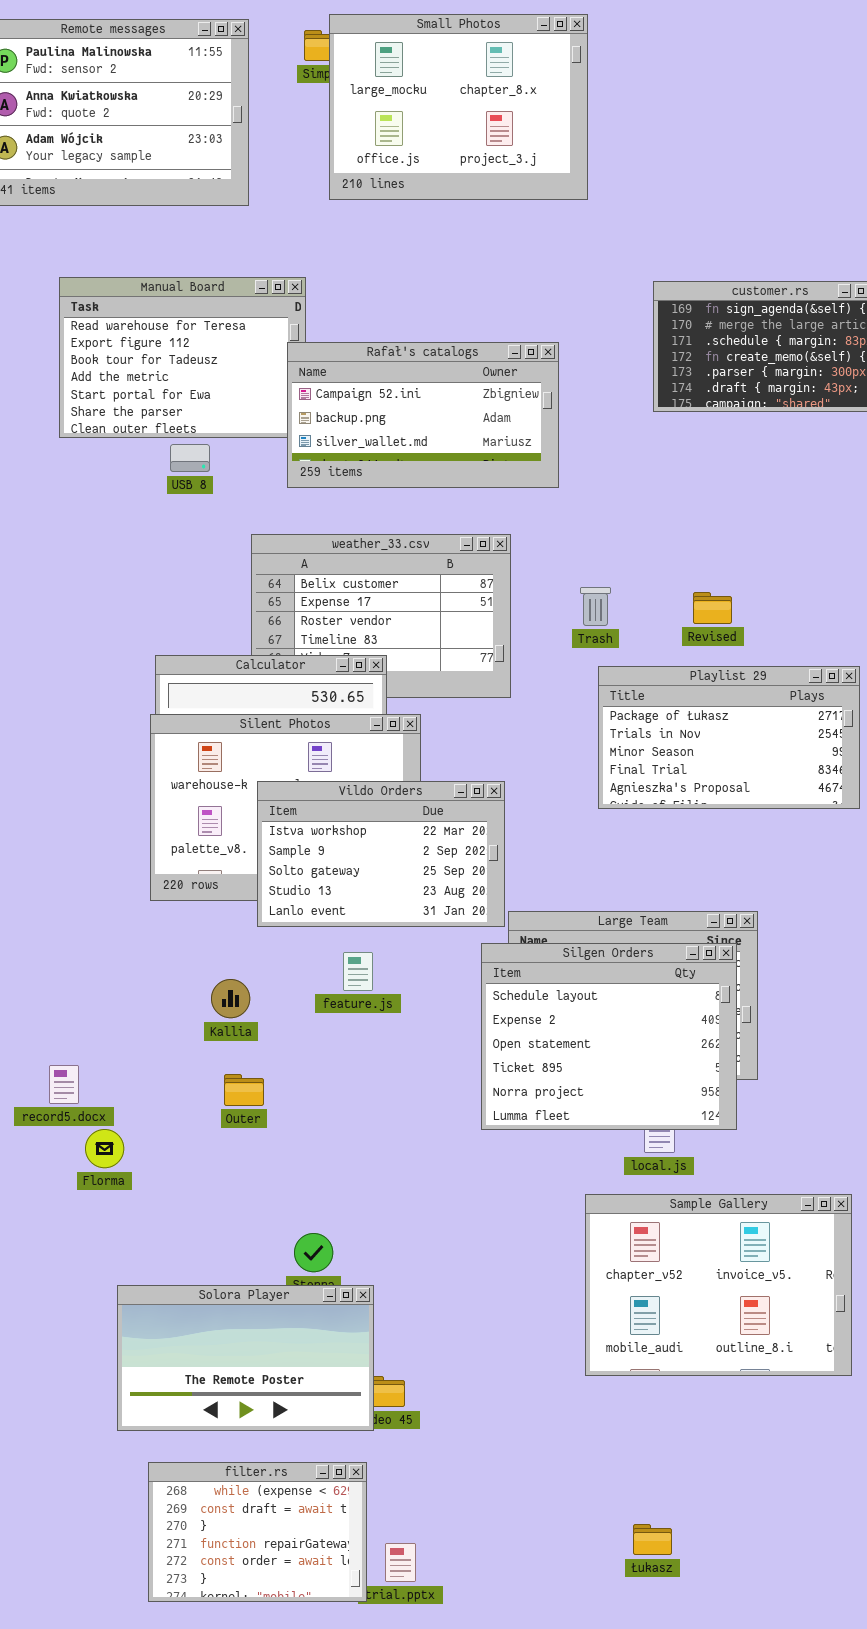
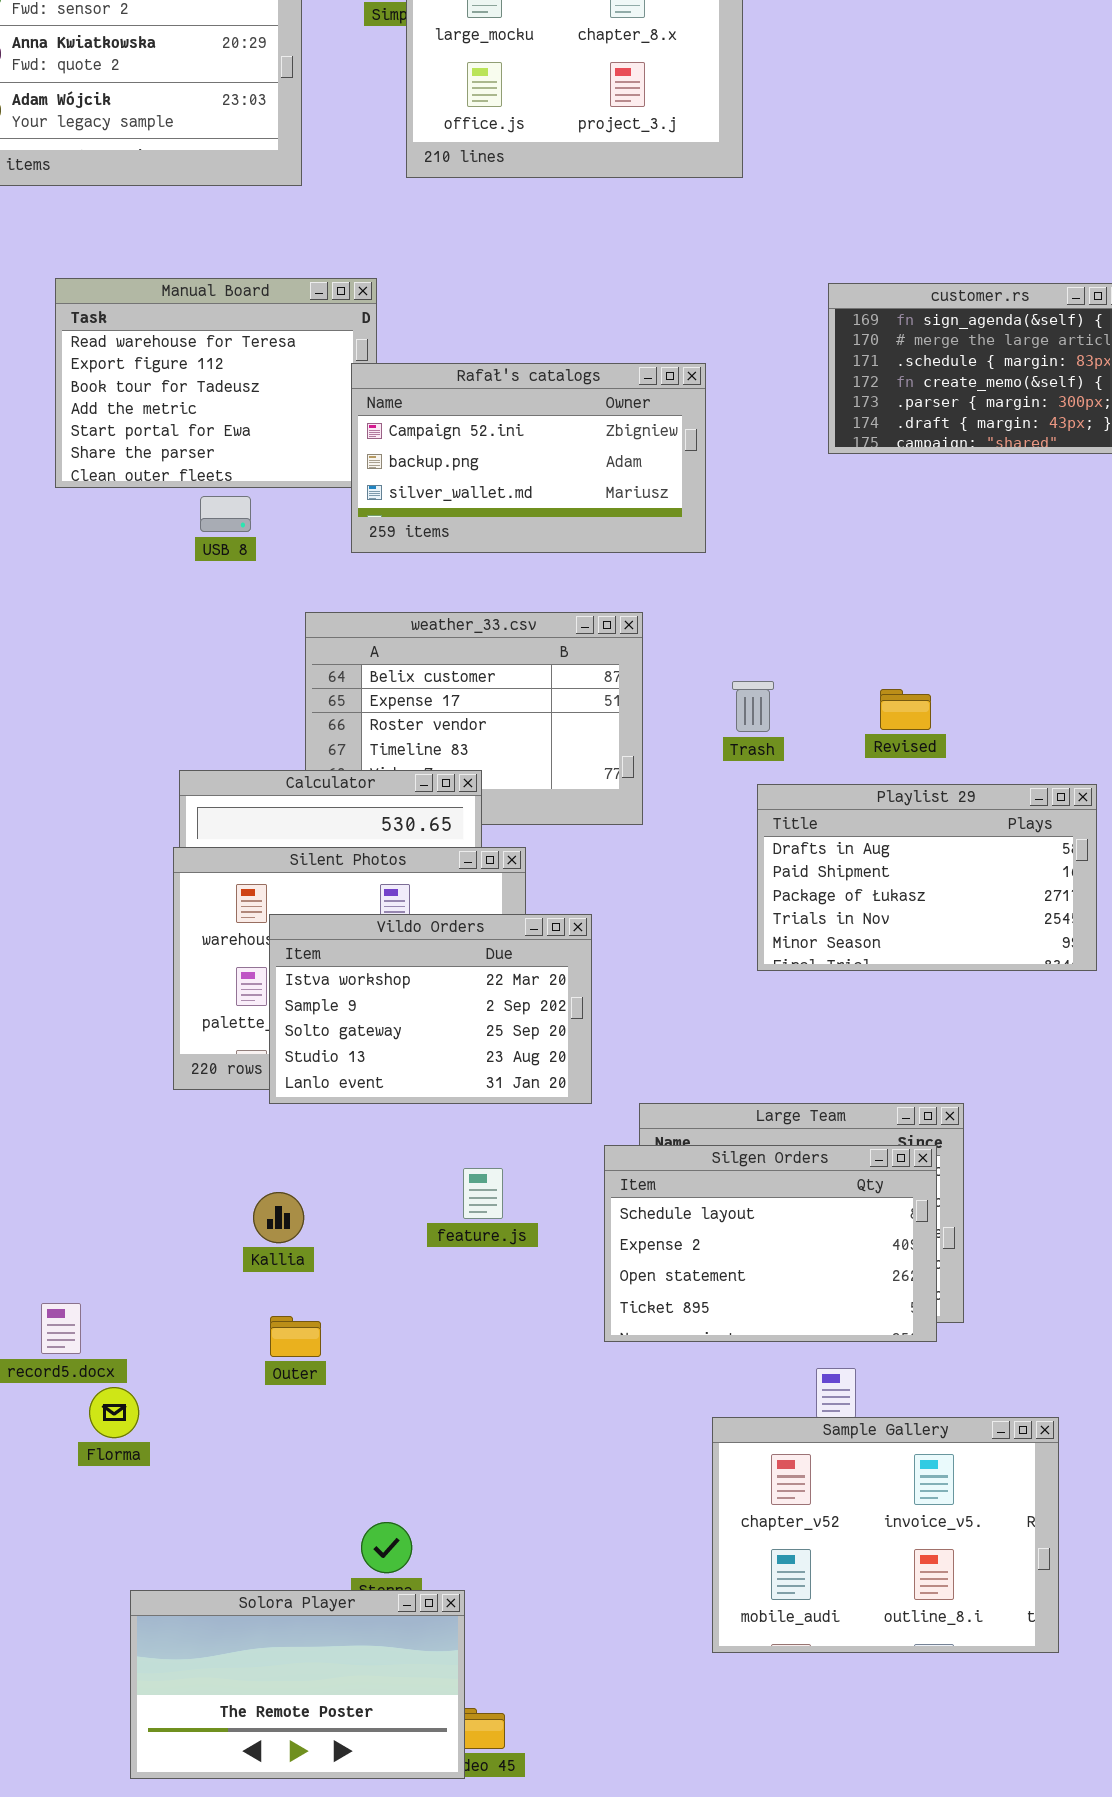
Playlist 29: [598,666,860,809] -> [757,784,1097,971], scrolled up 2 rows
Vildo Orders: [257,781,505,927] -> [269,914,592,1104], moved
Silgen Orders: [481,943,737,1130] -> [604,1145,937,1342], resized
feature.js: [343,952,373,991] -> [463,1168,503,1219], moved
Sample Gallery: [585,1194,852,1376] -> [712,1417,1059,1653], moved

